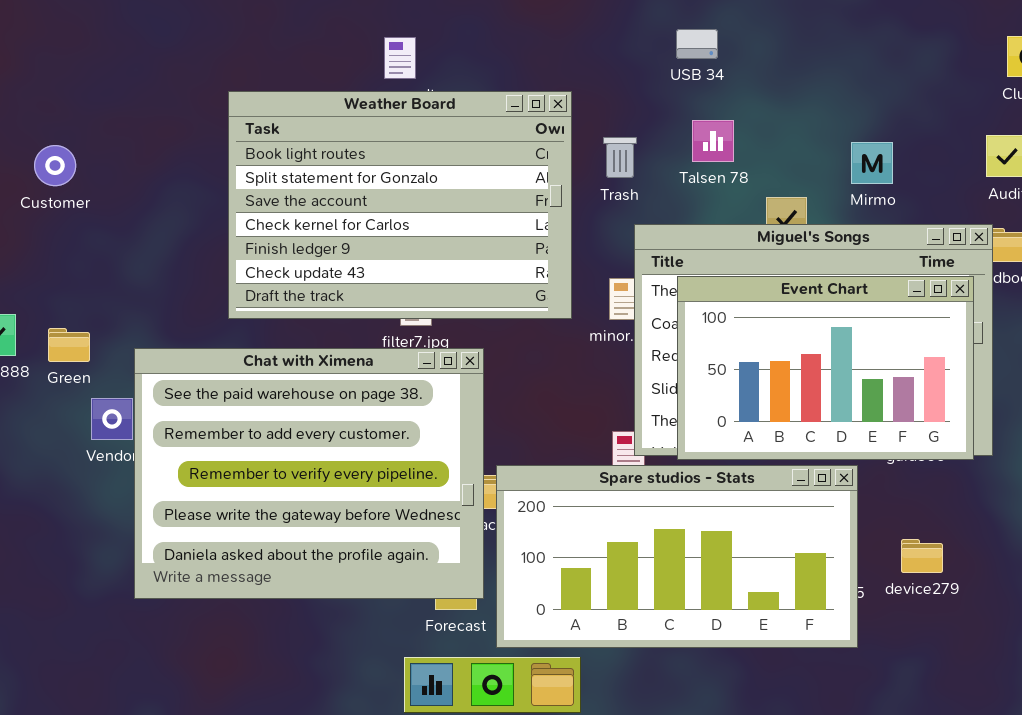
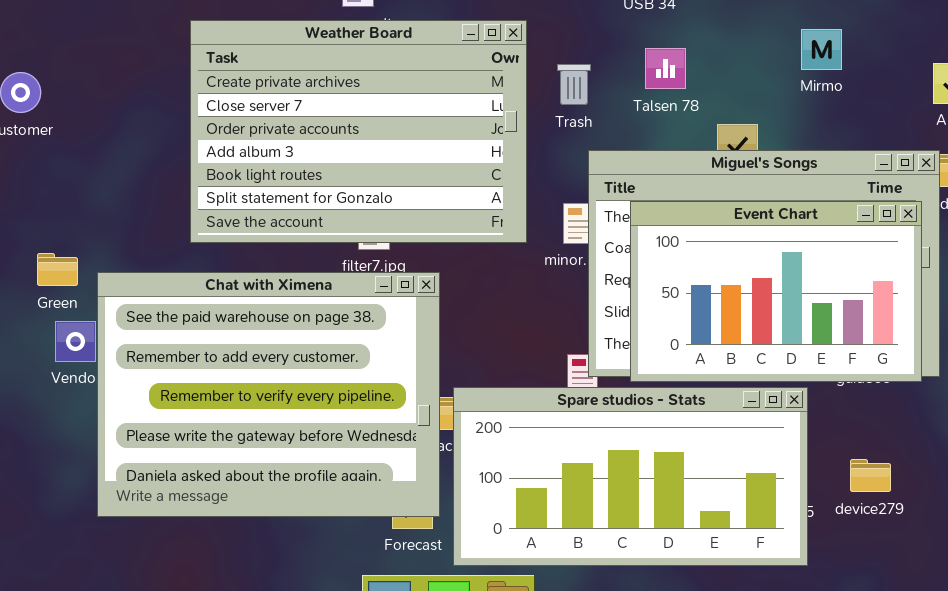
Weather Board: [228,91,572,319] -> [190,20,527,243], scrolled up 4 rows
Mirmo: [851,142,893,184] -> [801,29,842,70], moved
Green: [48,328,90,362] -> [37,253,78,286], moved

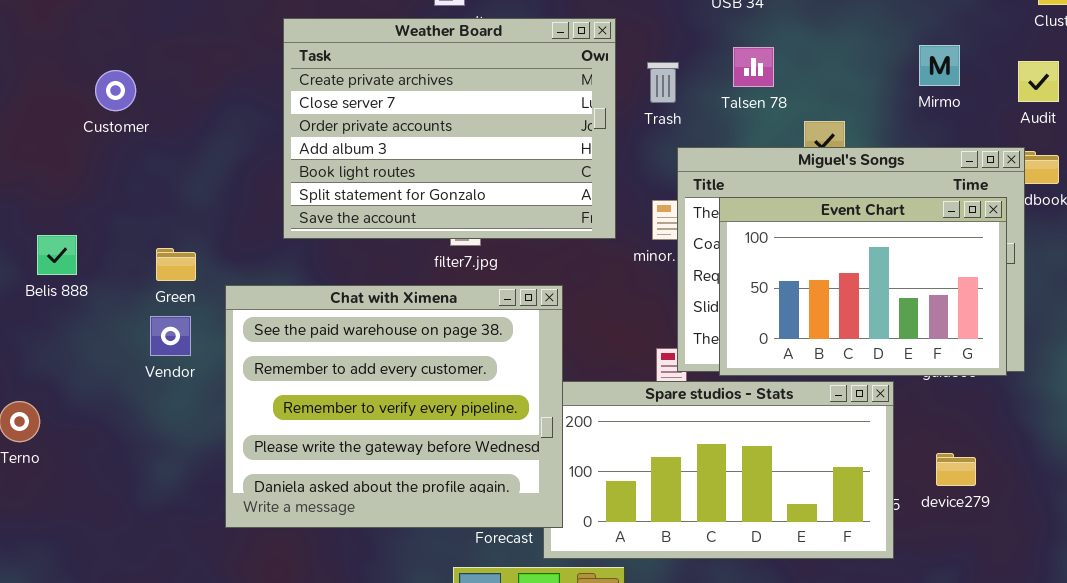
Mirmo: [801,29,842,70] -> [919,45,960,86], moved
Green: [37,253,78,286] -> [156,248,196,281], moved
Chat with Ximena: [97,272,440,517] -> [225,285,563,528], moved

